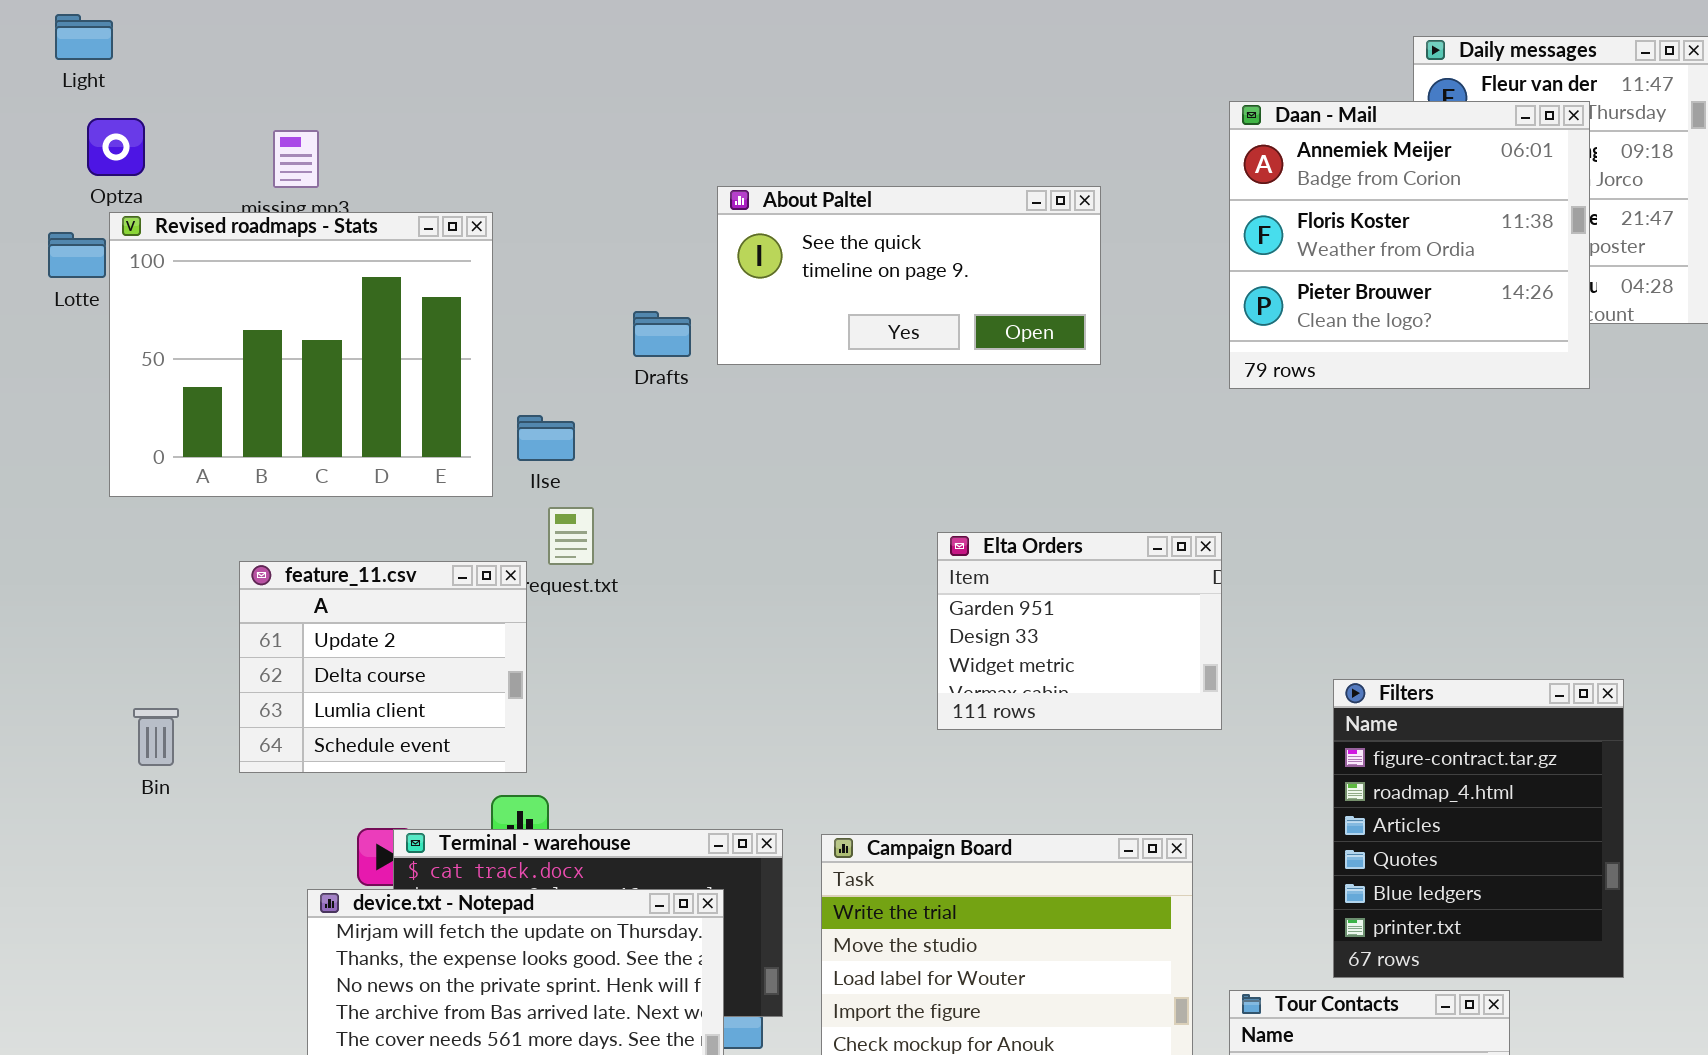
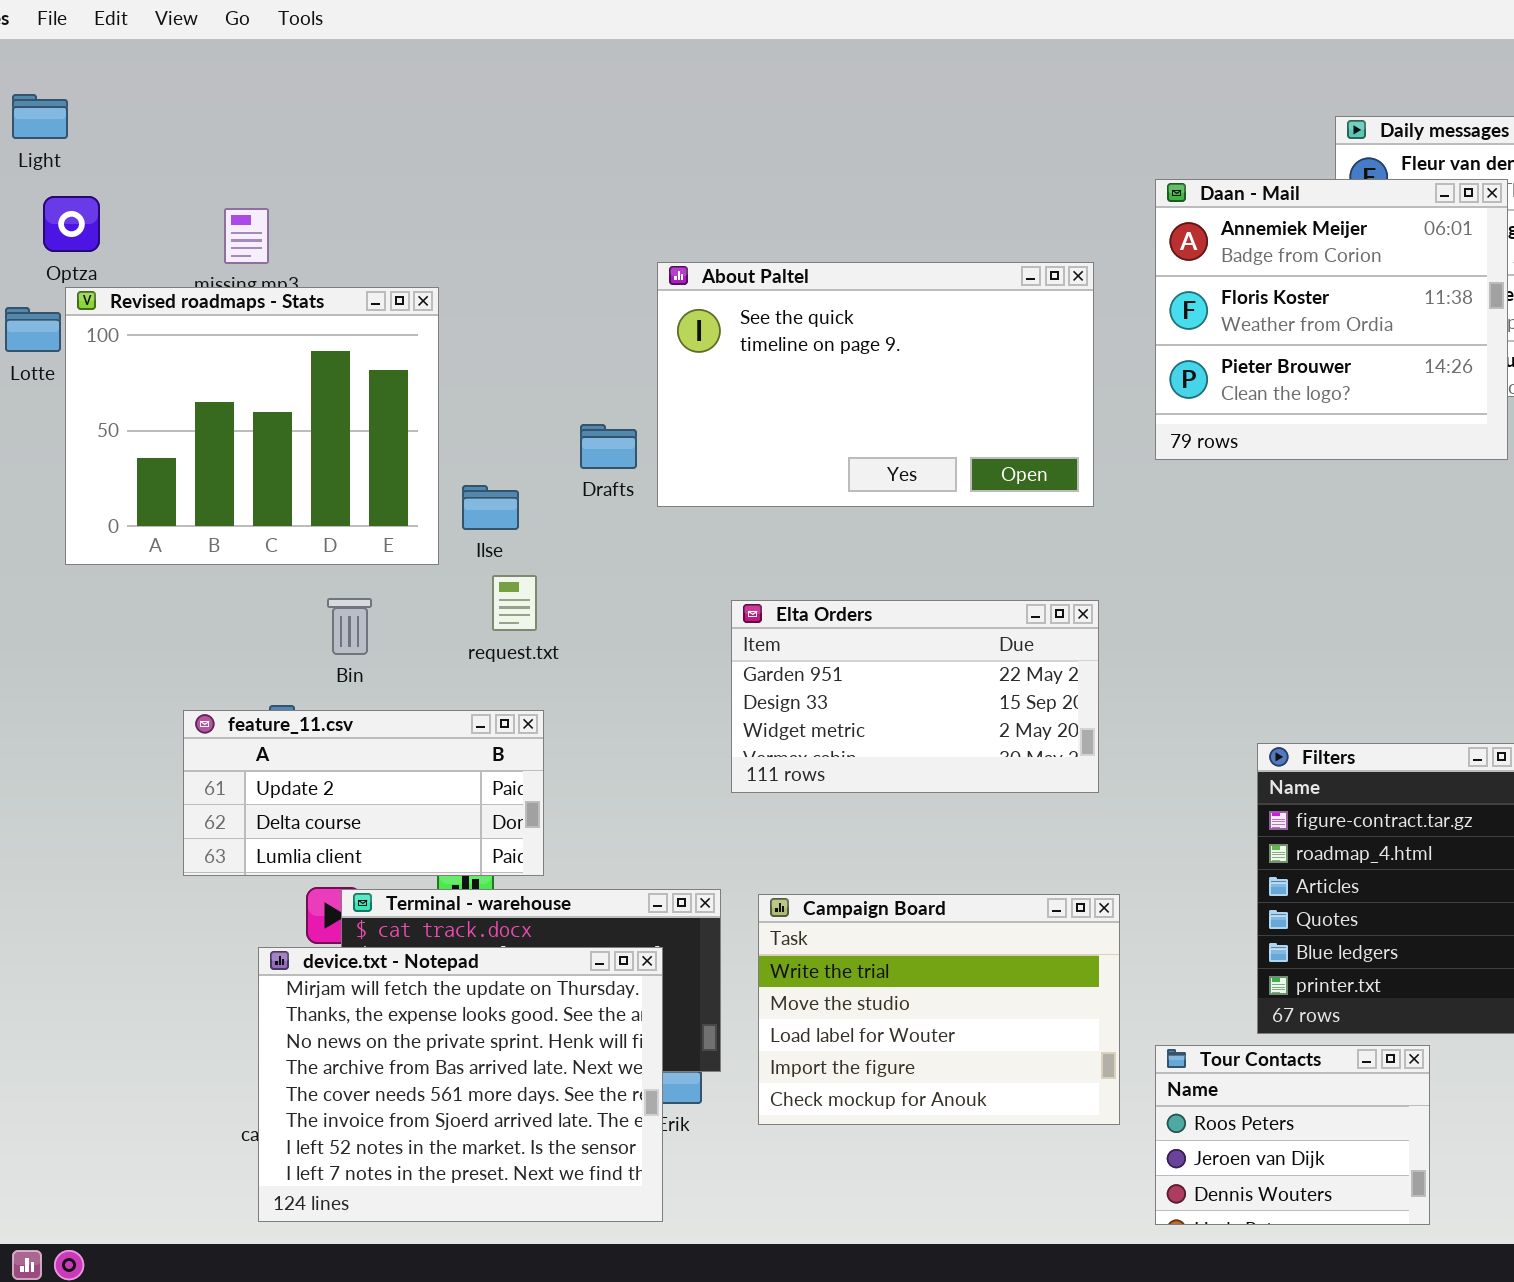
About Paltel: [717,186,1101,365] -> [657,262,1094,507], resized
Drafts: [633,311,691,357] -> [580,424,637,469], moved
Elta Orders: [937,532,1222,730] -> [731,600,1099,793], moved, resized
feature_11.csv: [239,561,527,773] -> [183,710,544,876], moved, resized
Bin: [133,708,179,766] -> [327,598,372,655], moved

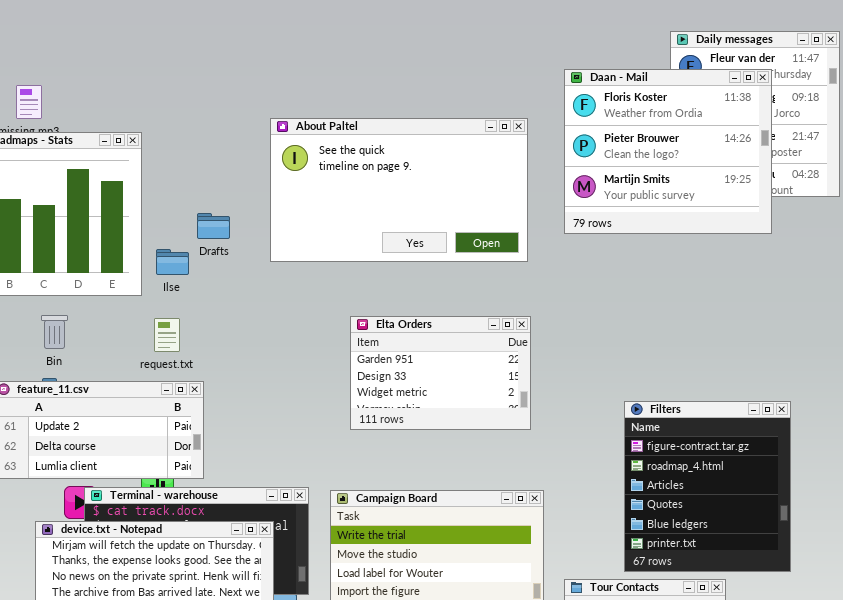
Daan - Mail: [1155,179,1508,460] -> [564,69,772,234], scrolled down 1 row
Drafts: [580,424,637,469] -> [197,213,230,239], moved
request.txt: [492,575,537,631] -> [154,318,180,352], moved
Bin: [327,598,372,655] -> [41,315,68,349], moved
Elta Orders: [731,600,1099,793] -> [350,316,531,430], resized

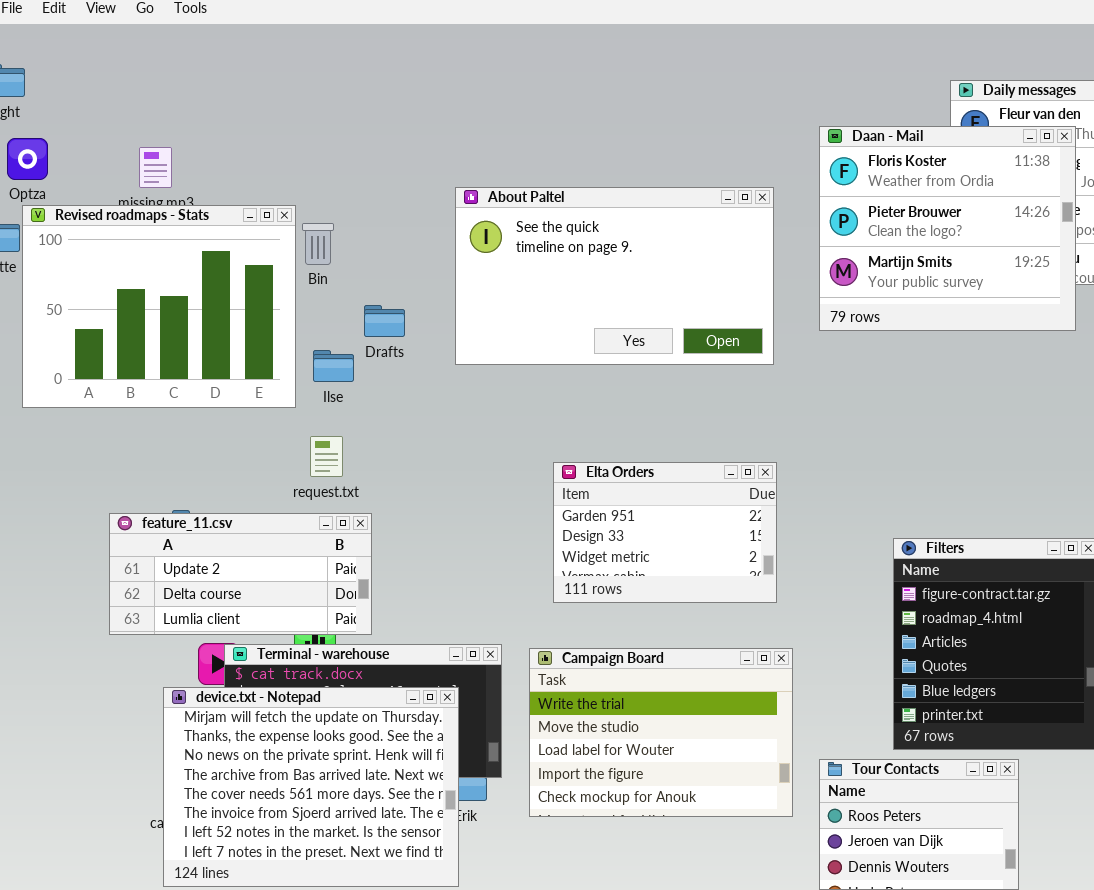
Bin: [41,315,68,349] -> [302,223,334,265], moved
Elta Orders: [350,316,531,430] -> [553,462,777,603], moved

